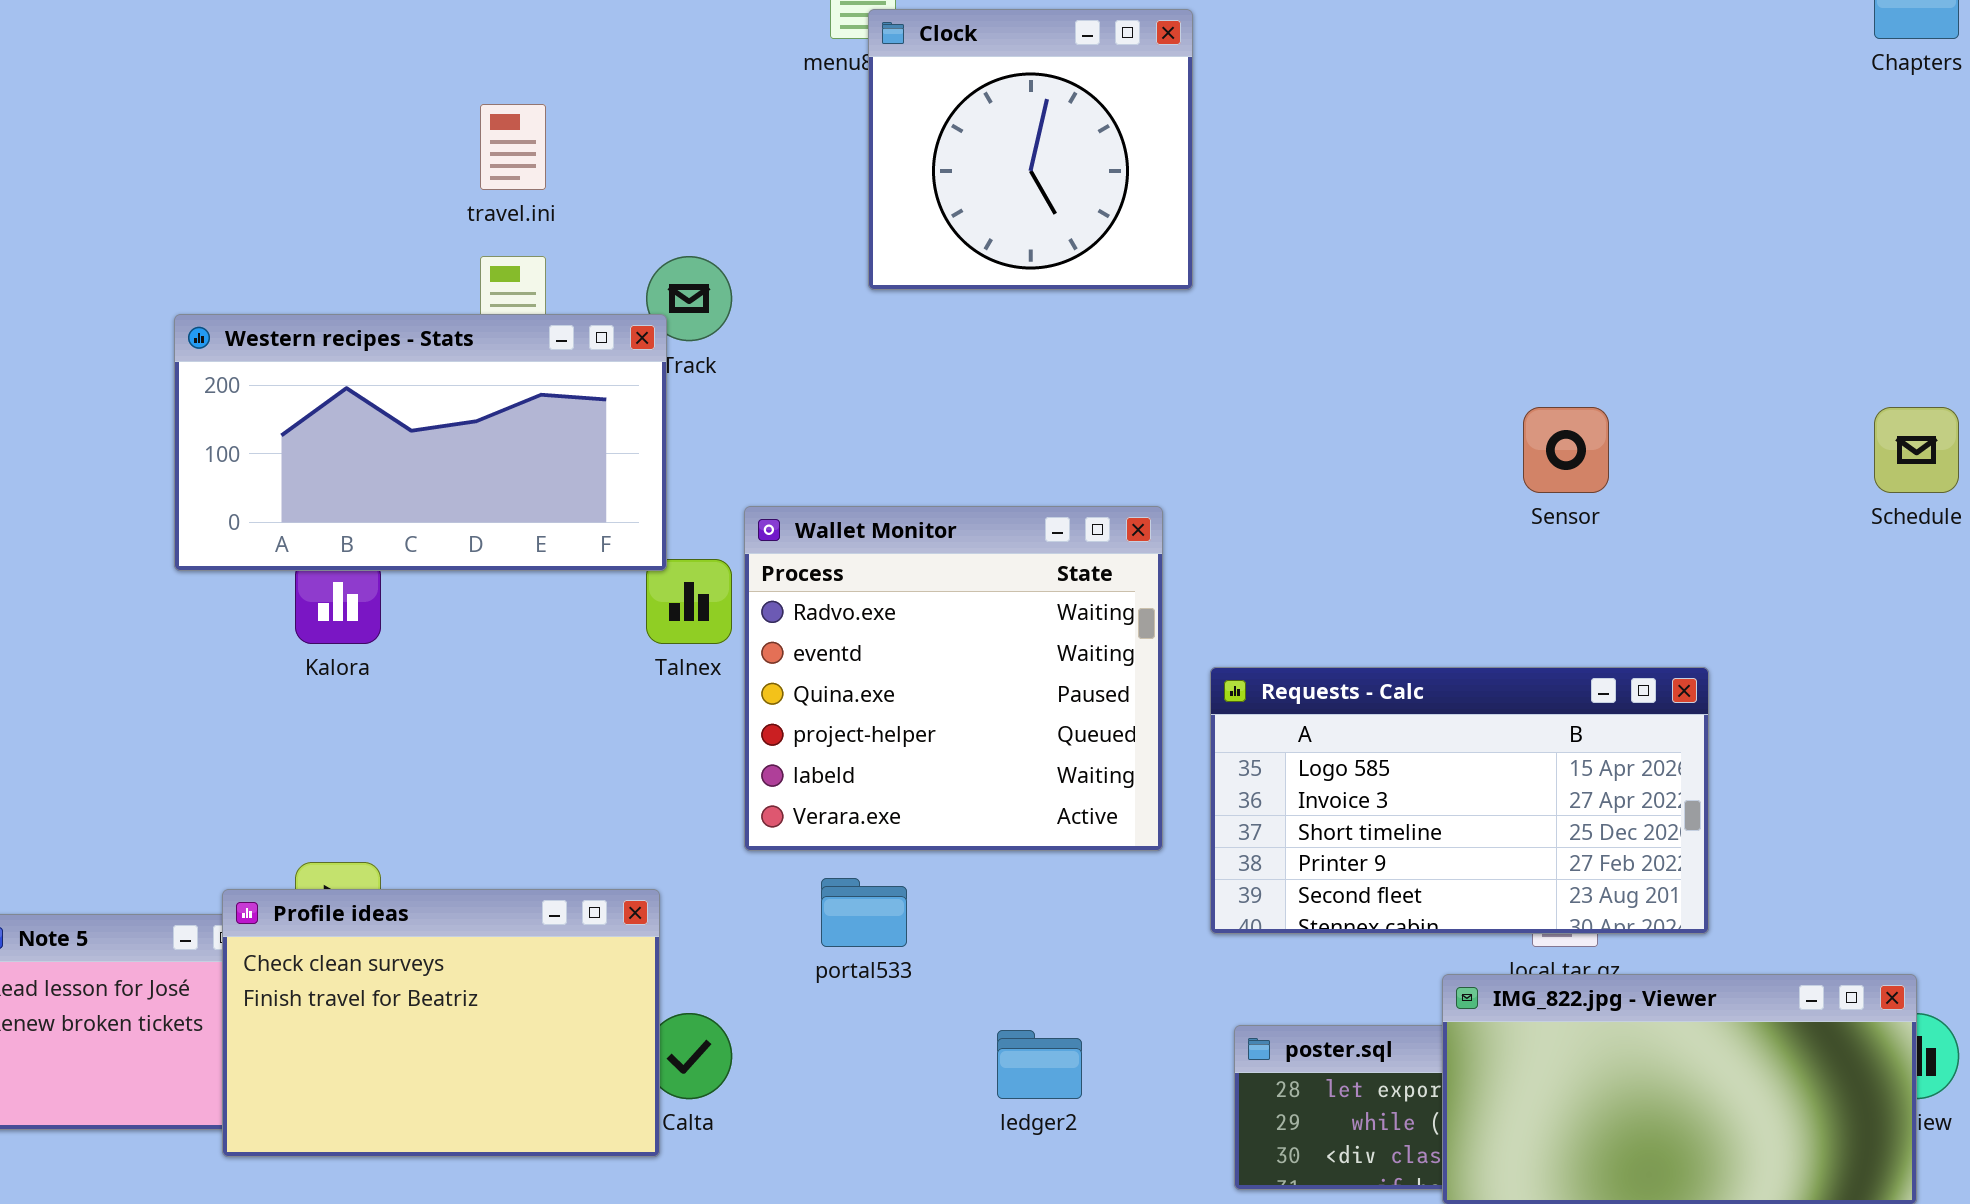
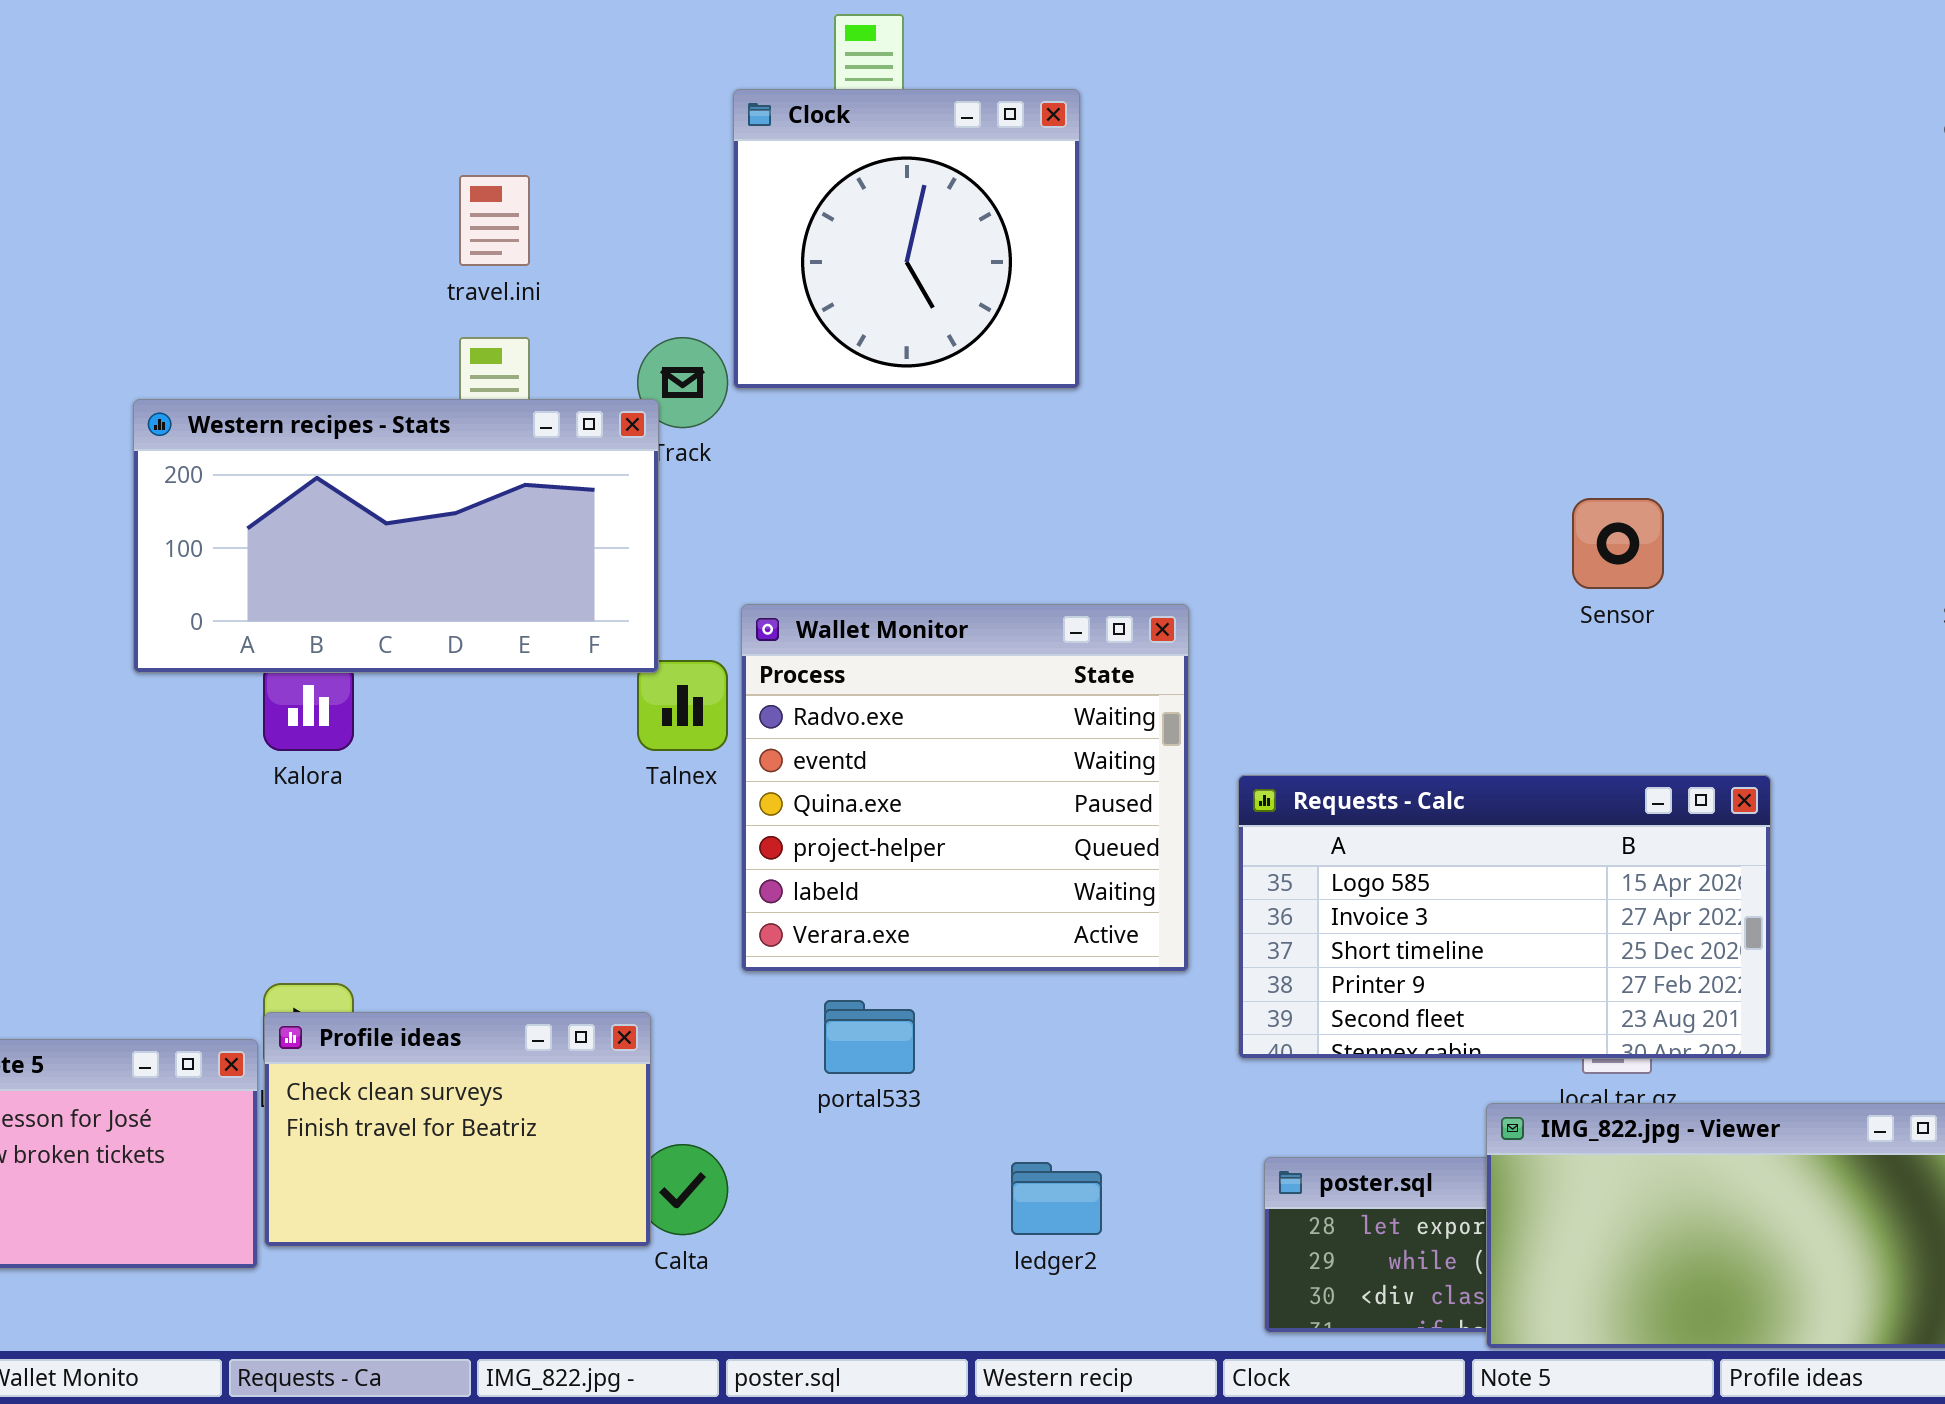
Clock: [868,9,1193,290] -> [733,89,1080,389], moved
Profile ideas: [222,889,660,1157] -> [264,1012,651,1247], resized

